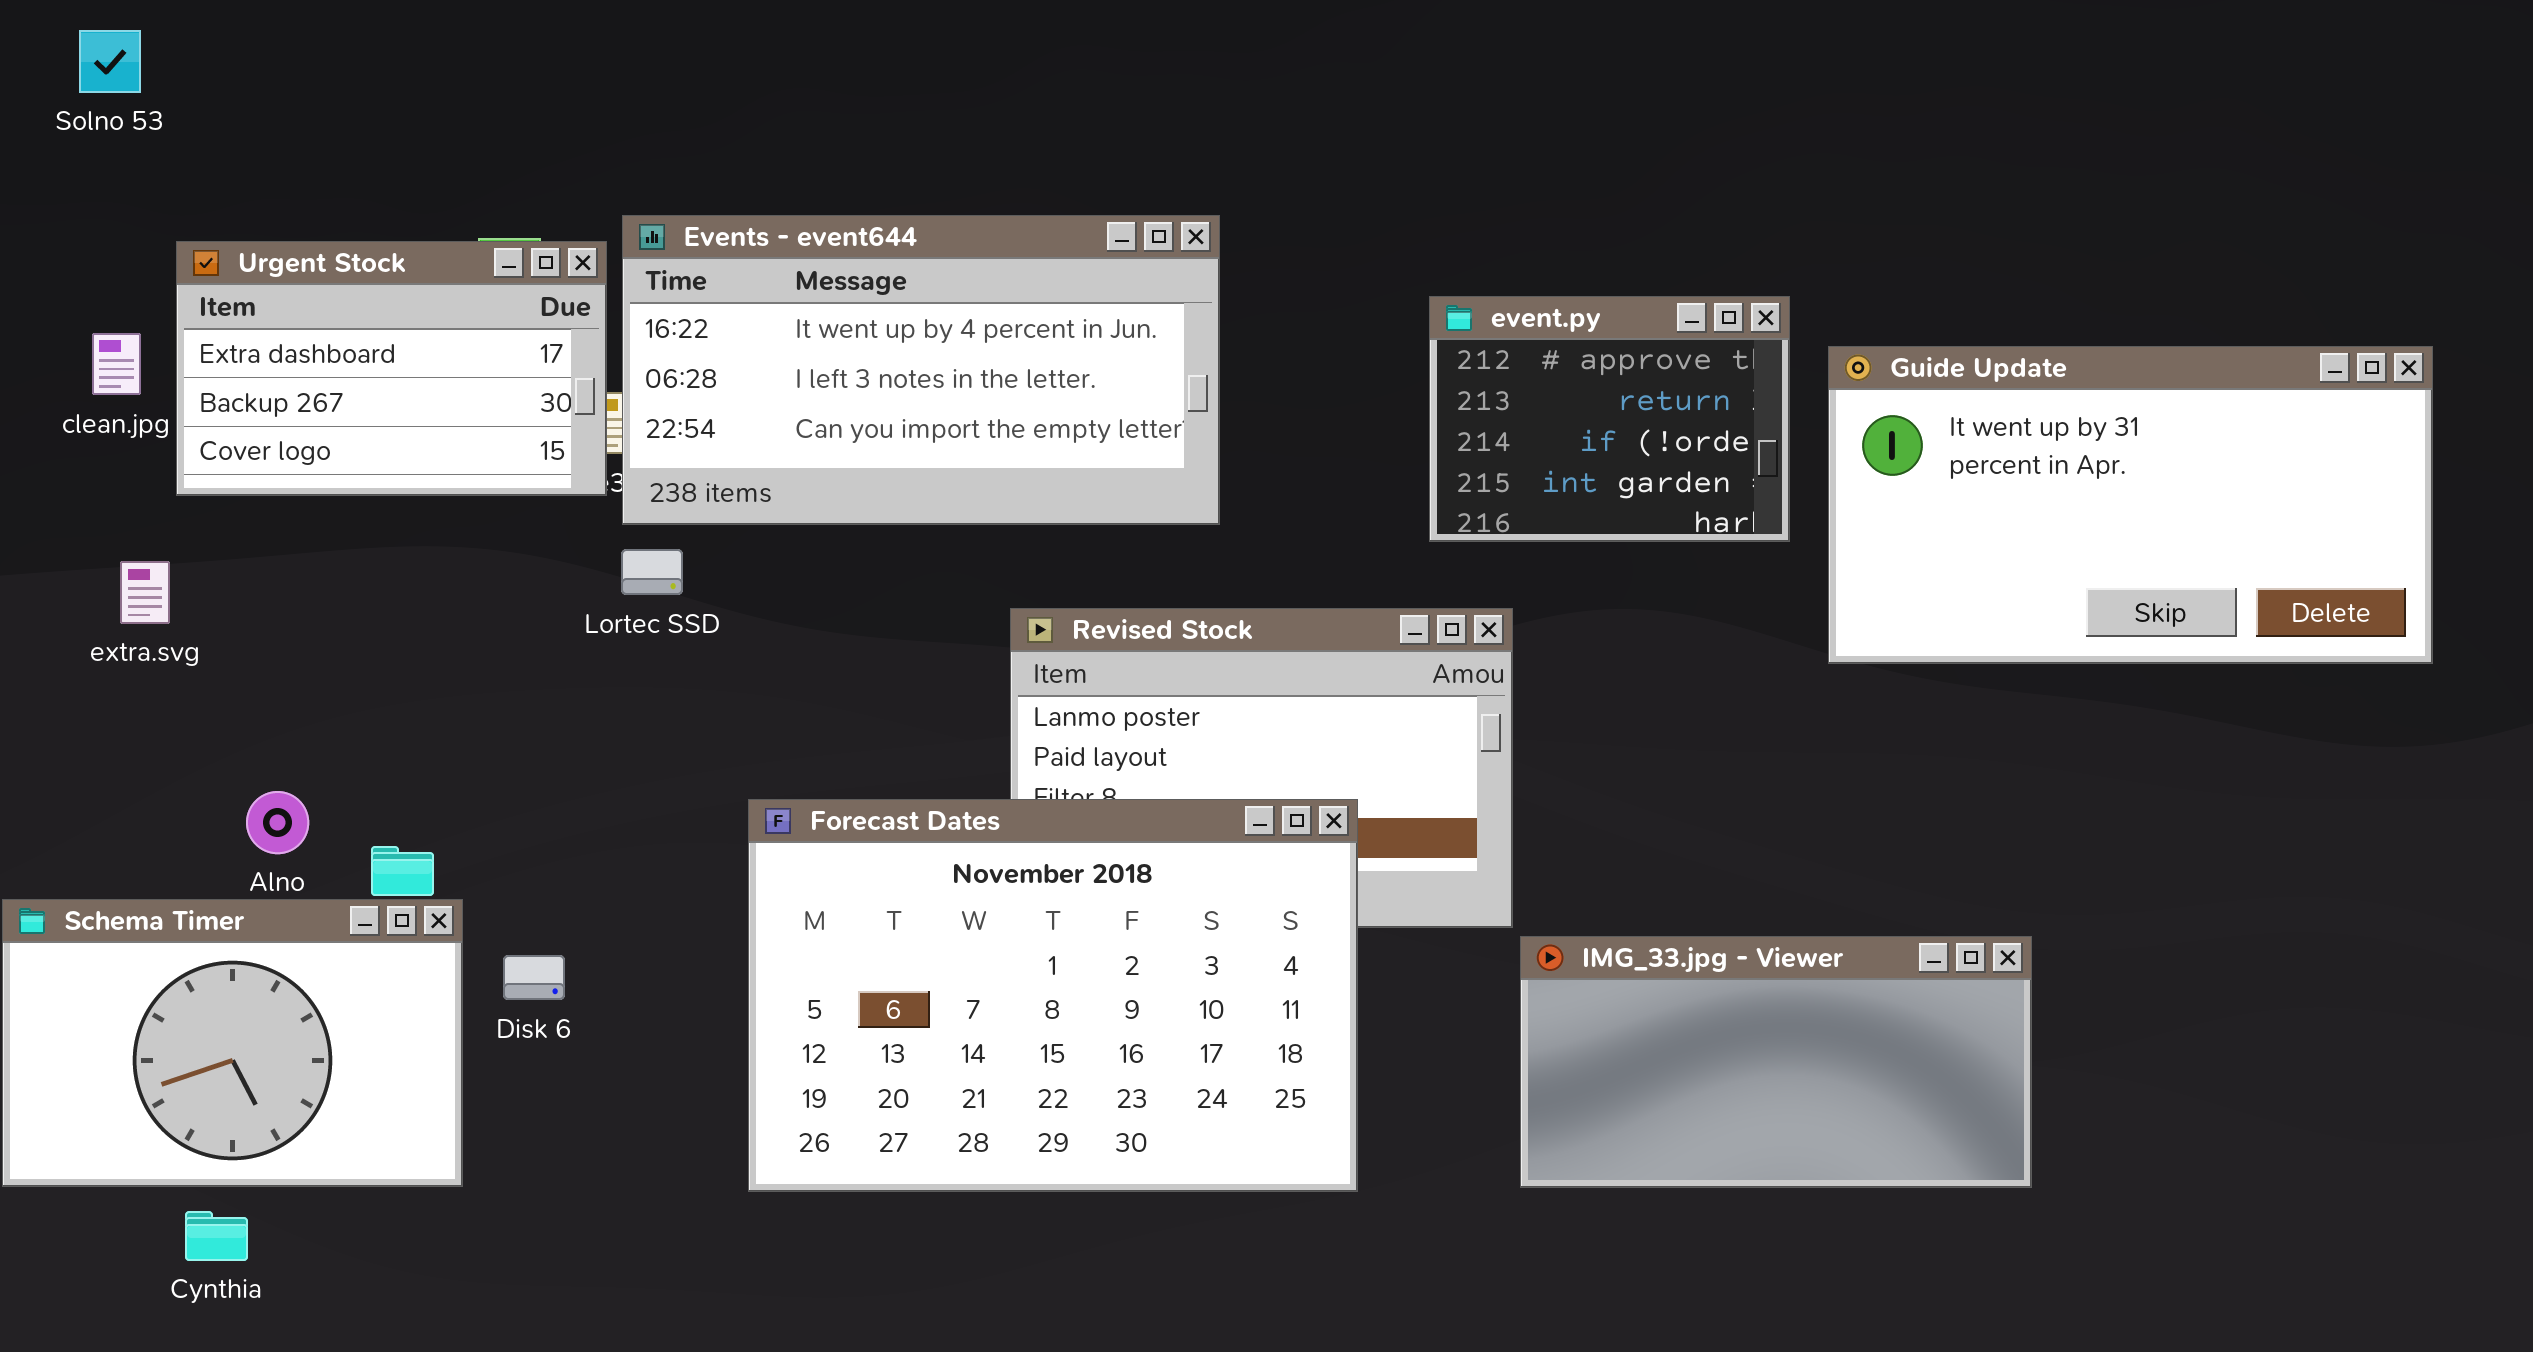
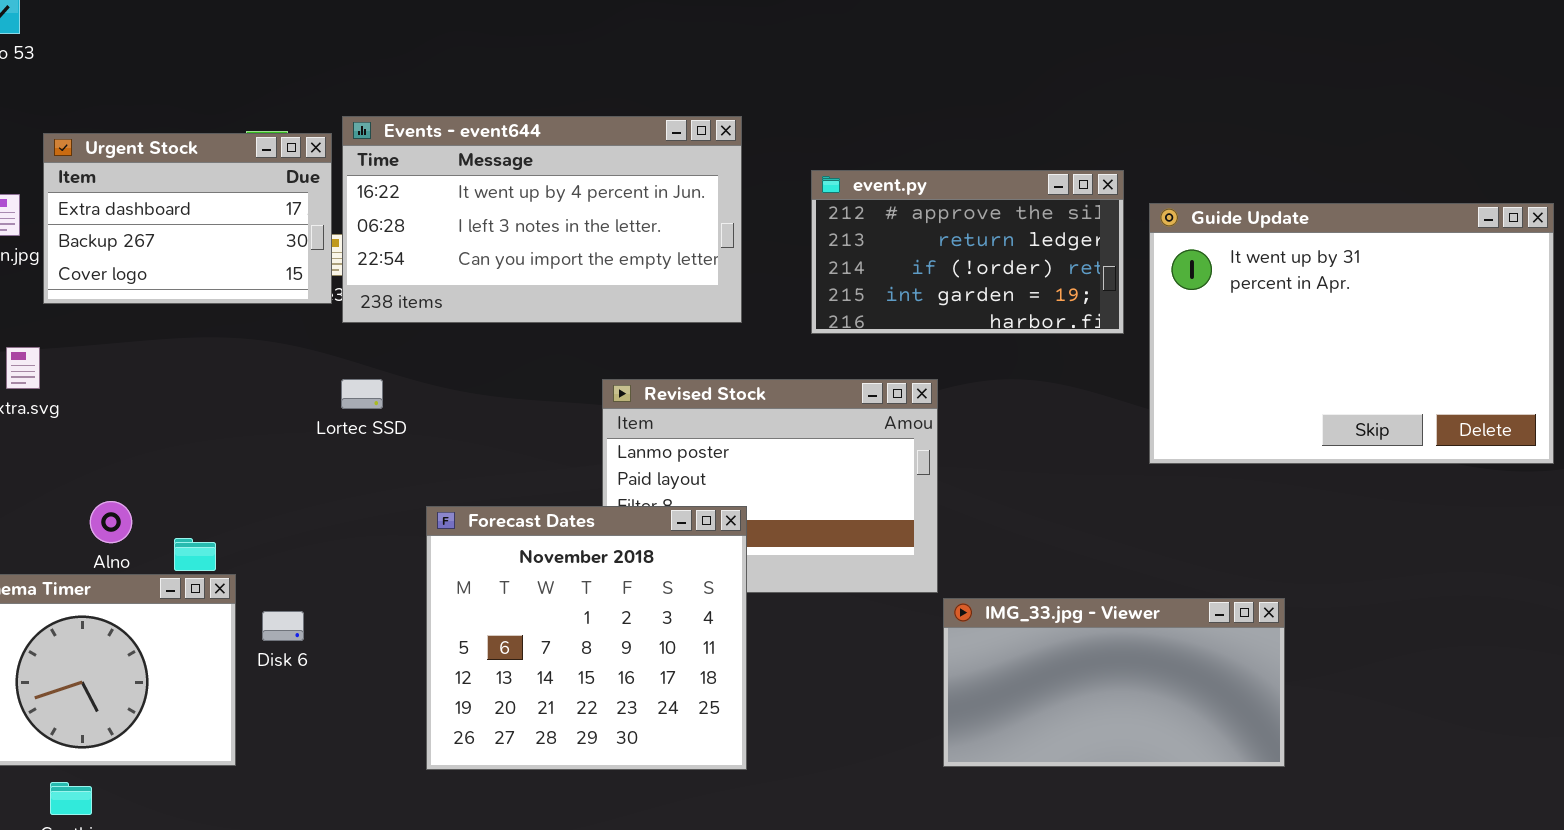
event.py: [1429,296,1790,542] -> [811,170,1124,334], resized
Guide Update: [1828,346,2433,664] -> [1149,203,1554,464], resized
Lortec SSD: [621,549,683,595] -> [341,379,383,409], moved
Forecast Dates: [748,799,1358,1192] -> [426,506,747,770], resized

